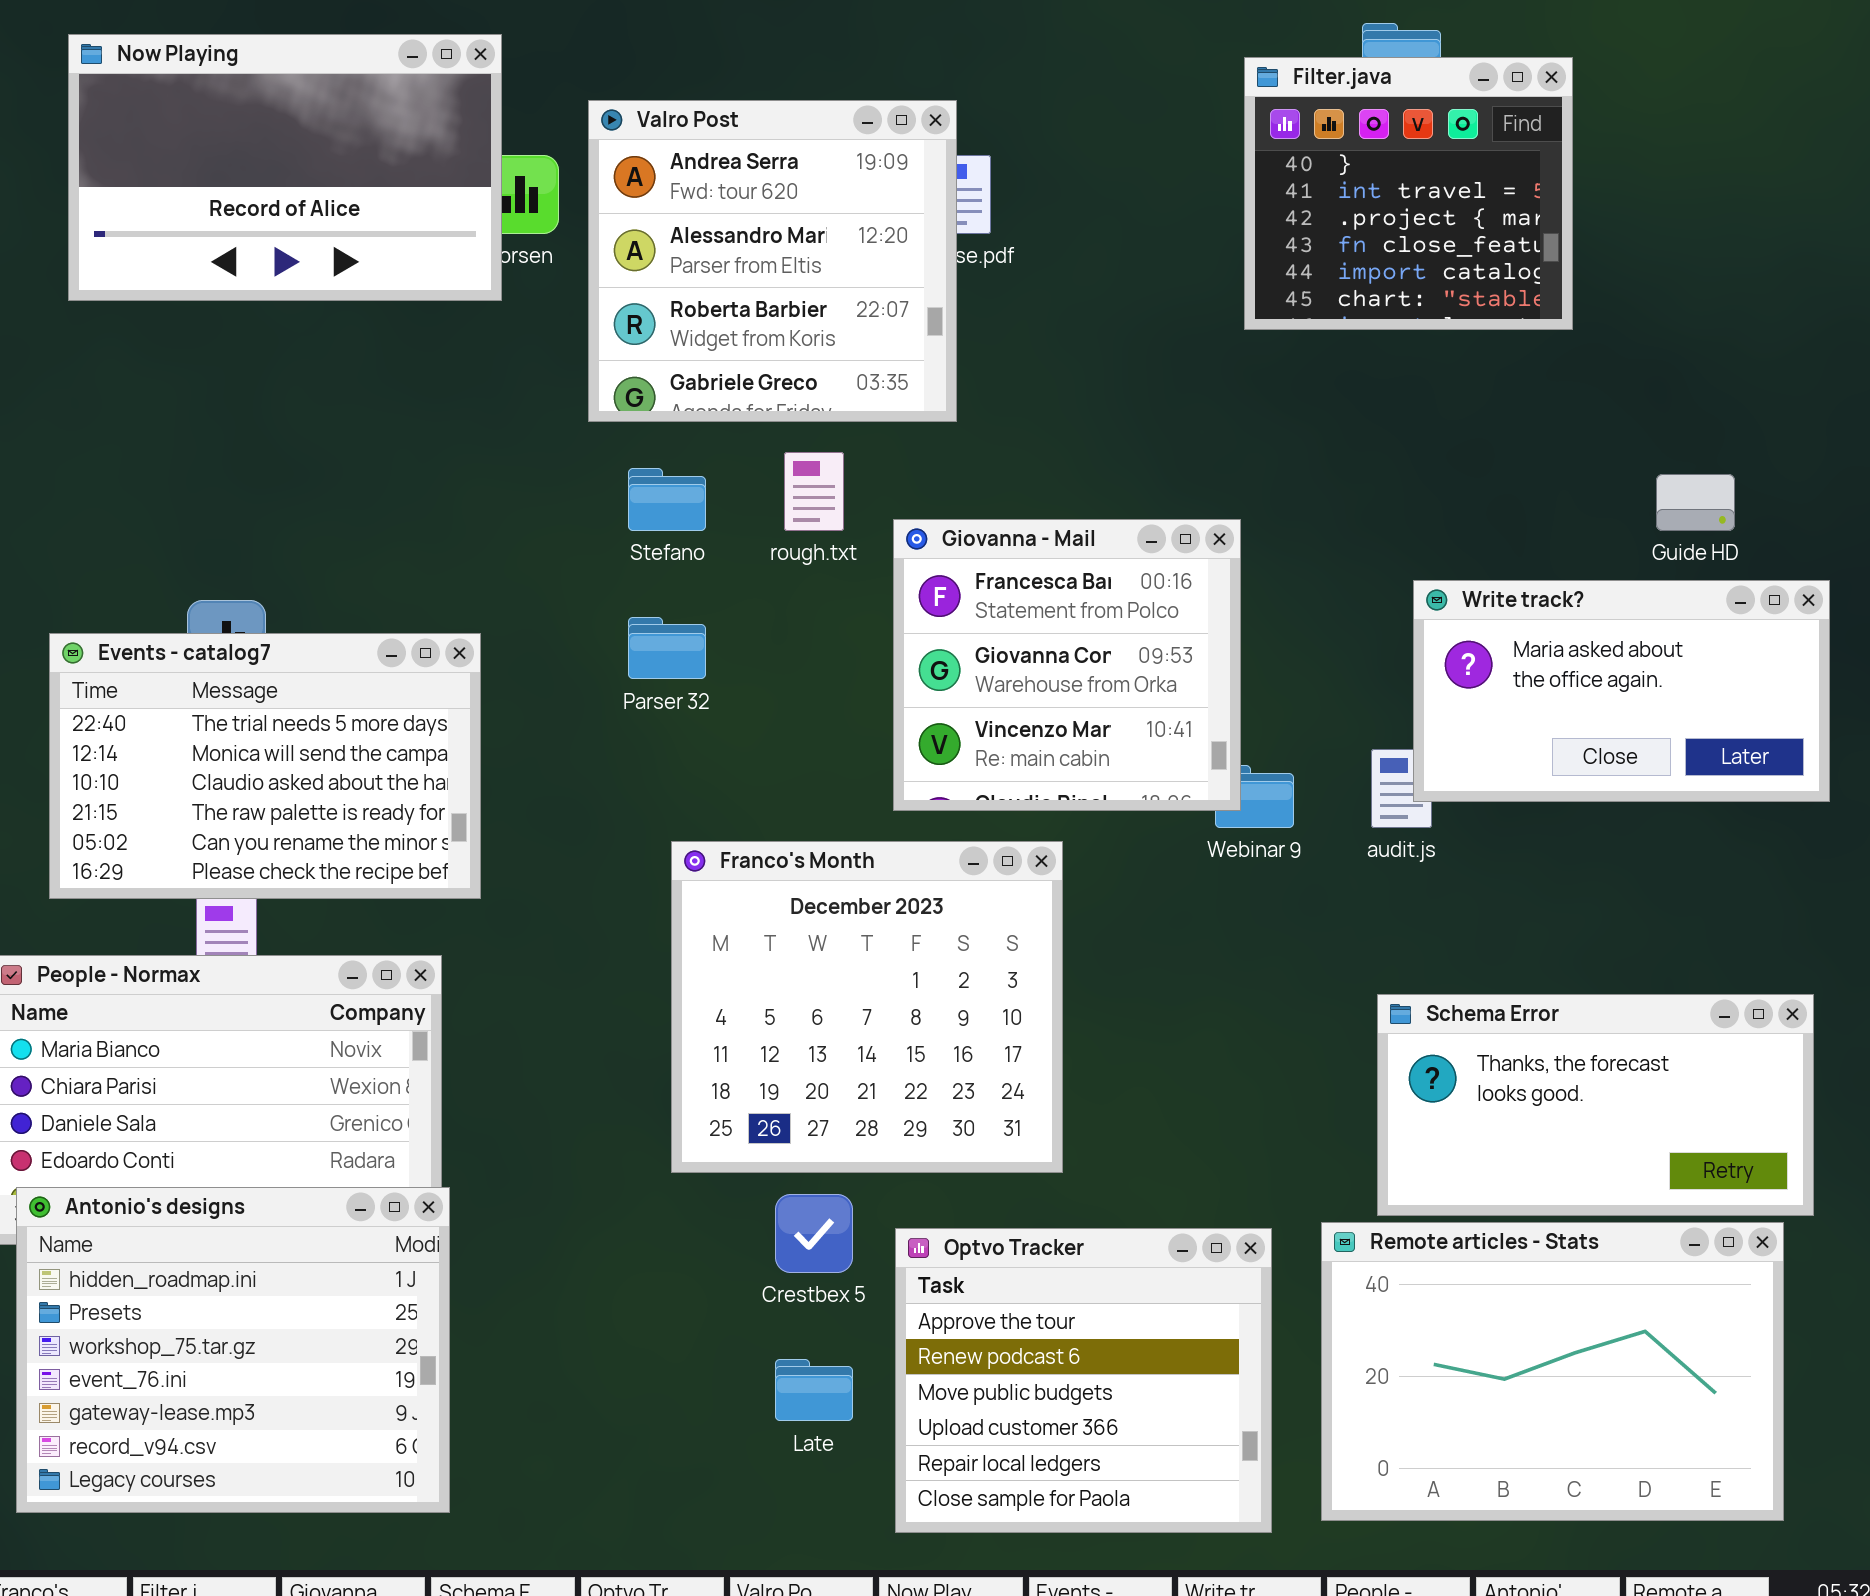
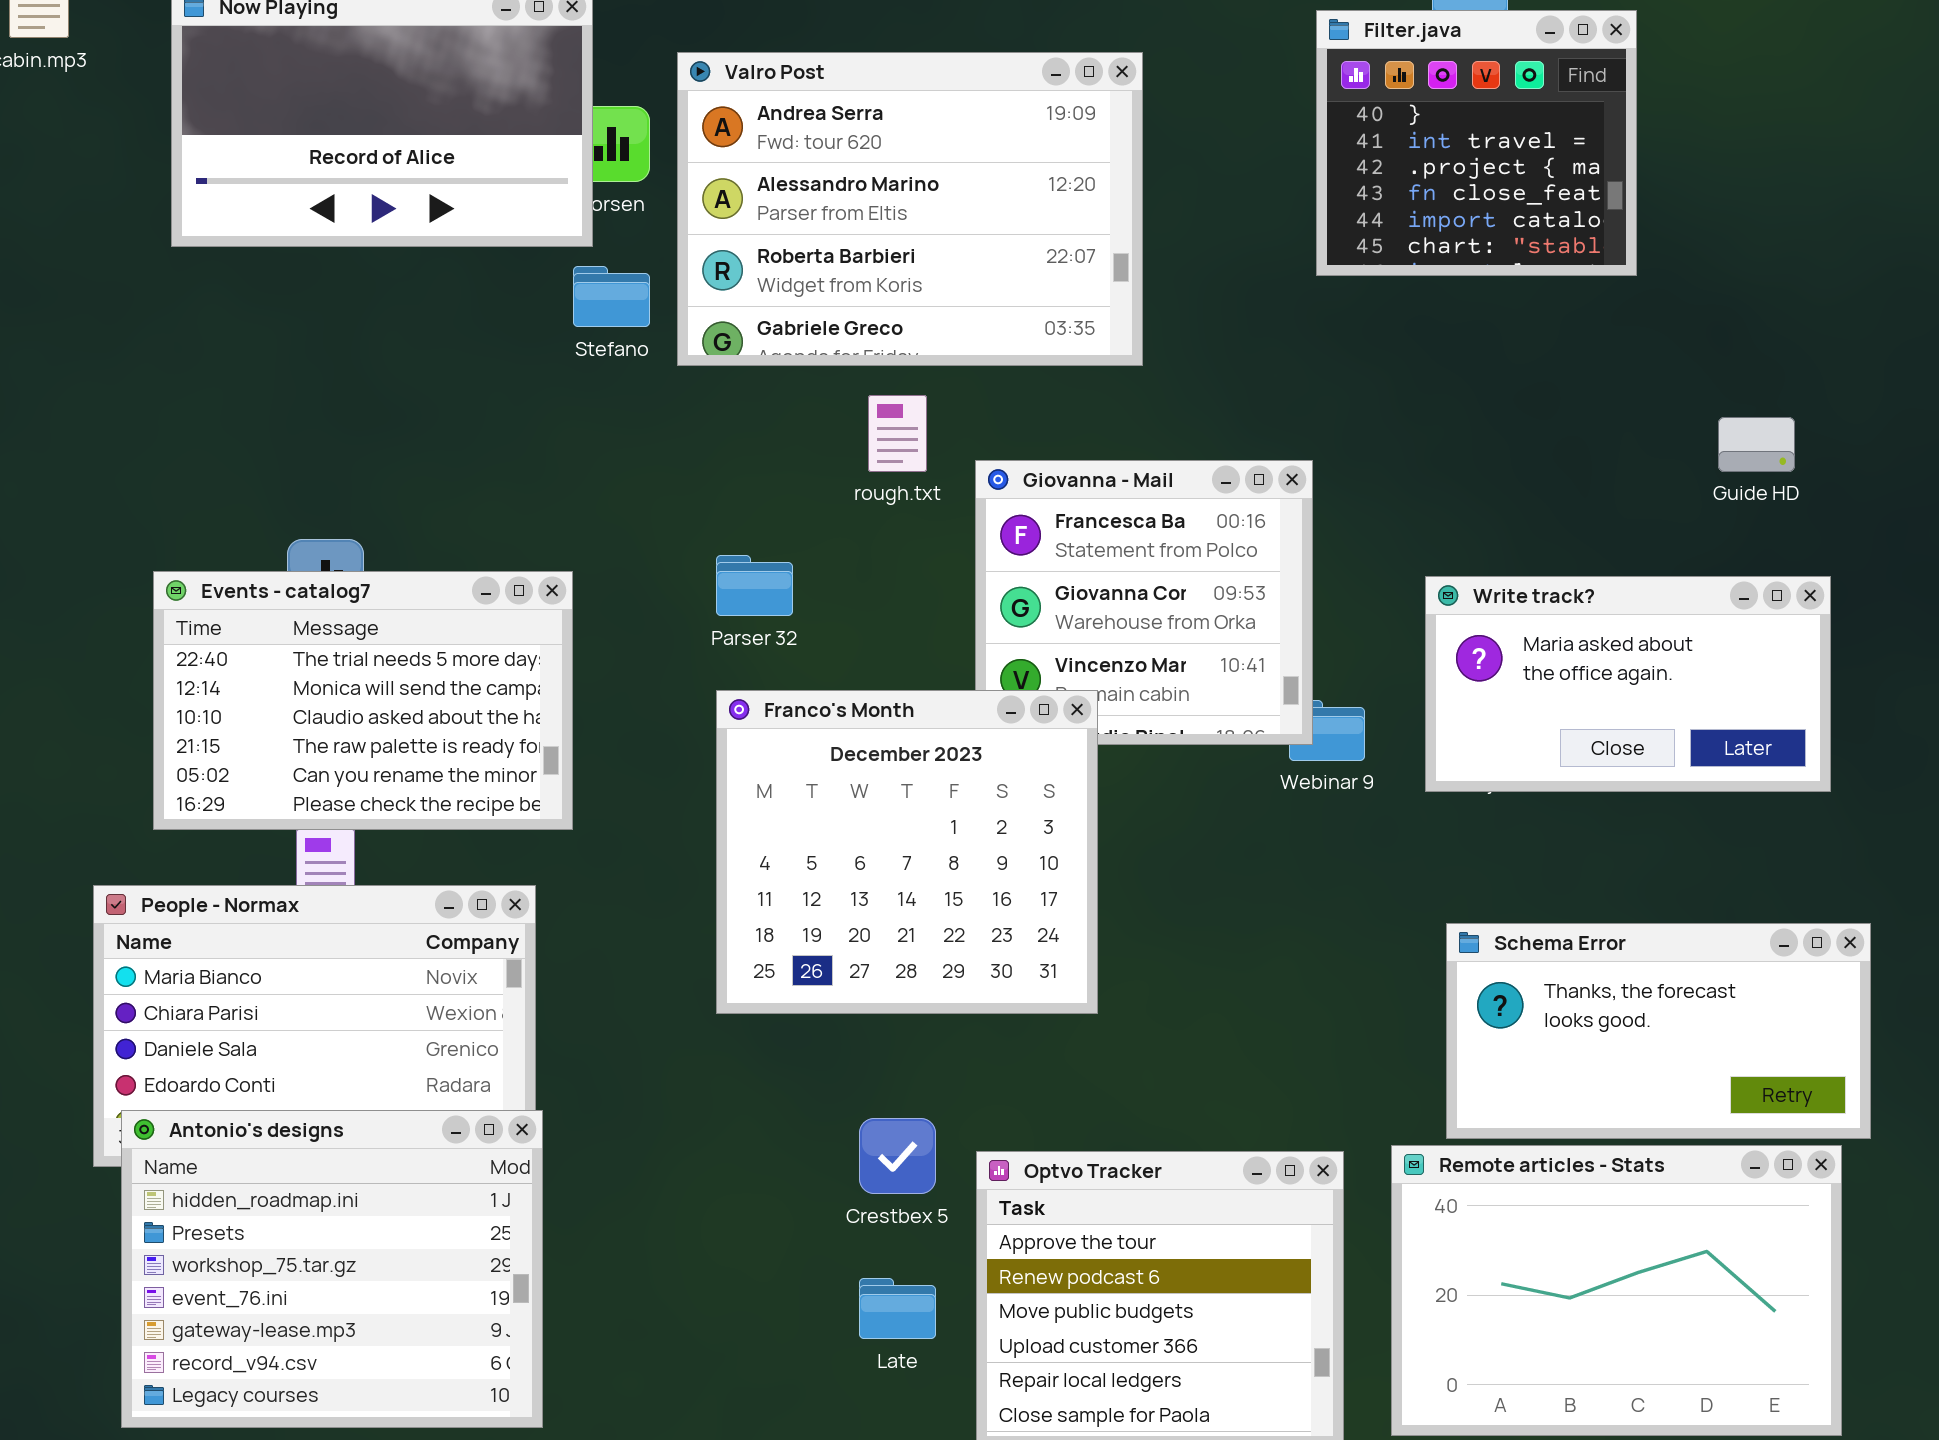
Valro Post: [588,100,957,422] -> [677,52,1143,366], resized
Stefano: [628,468,706,531] -> [573,266,650,327], moved
Write track?: [1413,580,1830,802] -> [1425,576,1831,792], moved
Franco's Month: [671,841,1063,1173] -> [716,690,1098,1014], moved

